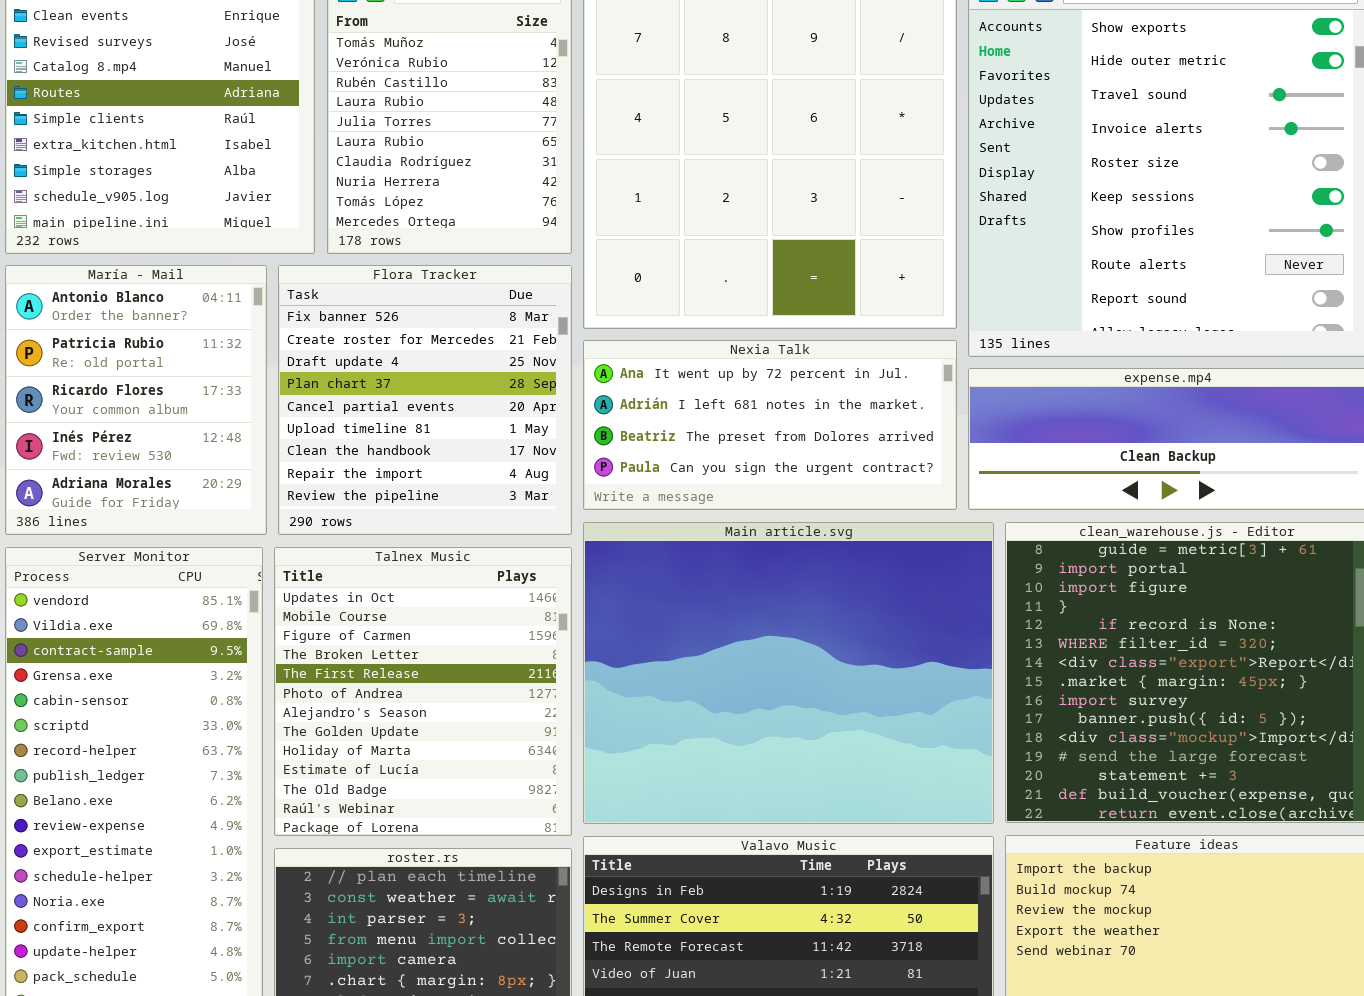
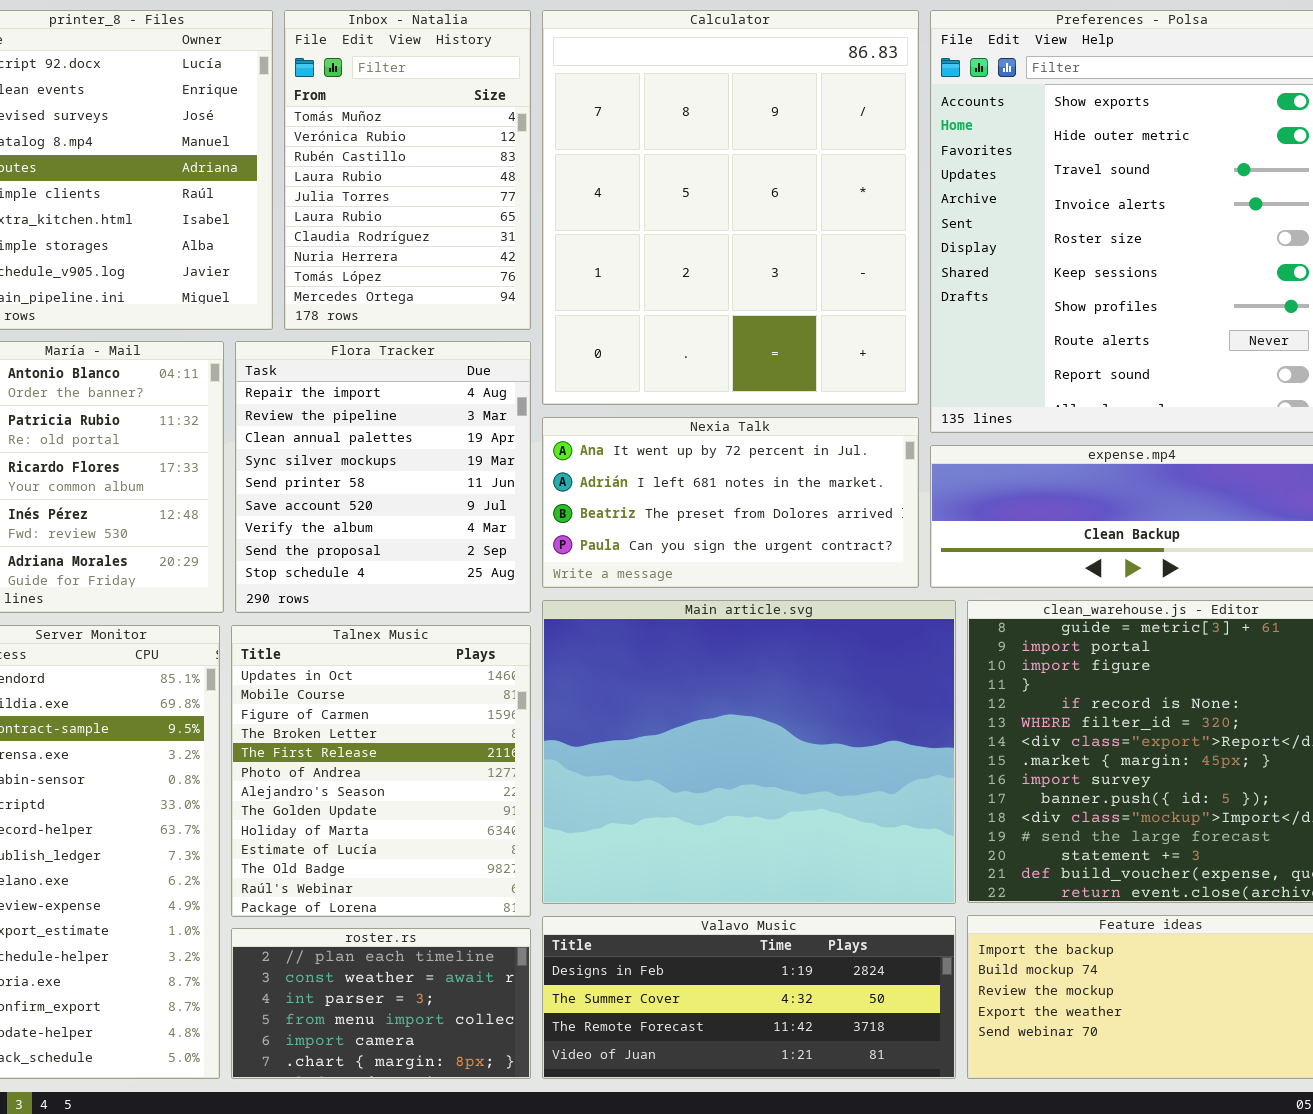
Flora Tracker: [278,265,572,535] -> [235,341,531,613], scrolled down 7 rows

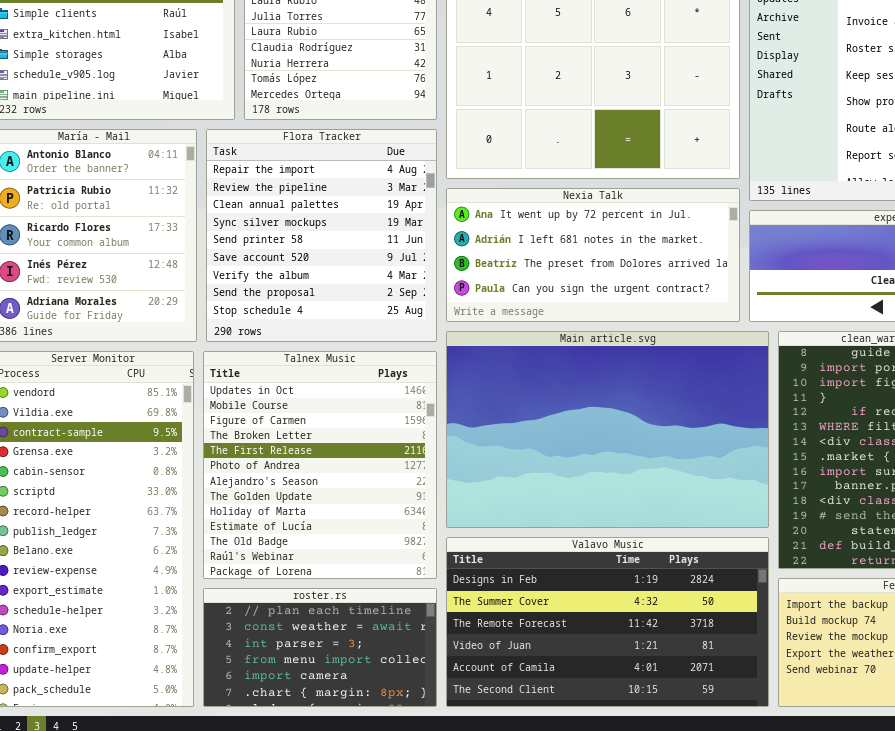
Main article.svg: [542,600,956,904] -> [446,331,769,528], resized
Valavo Music: [542,916,956,1079] -> [446,537,769,707], resized

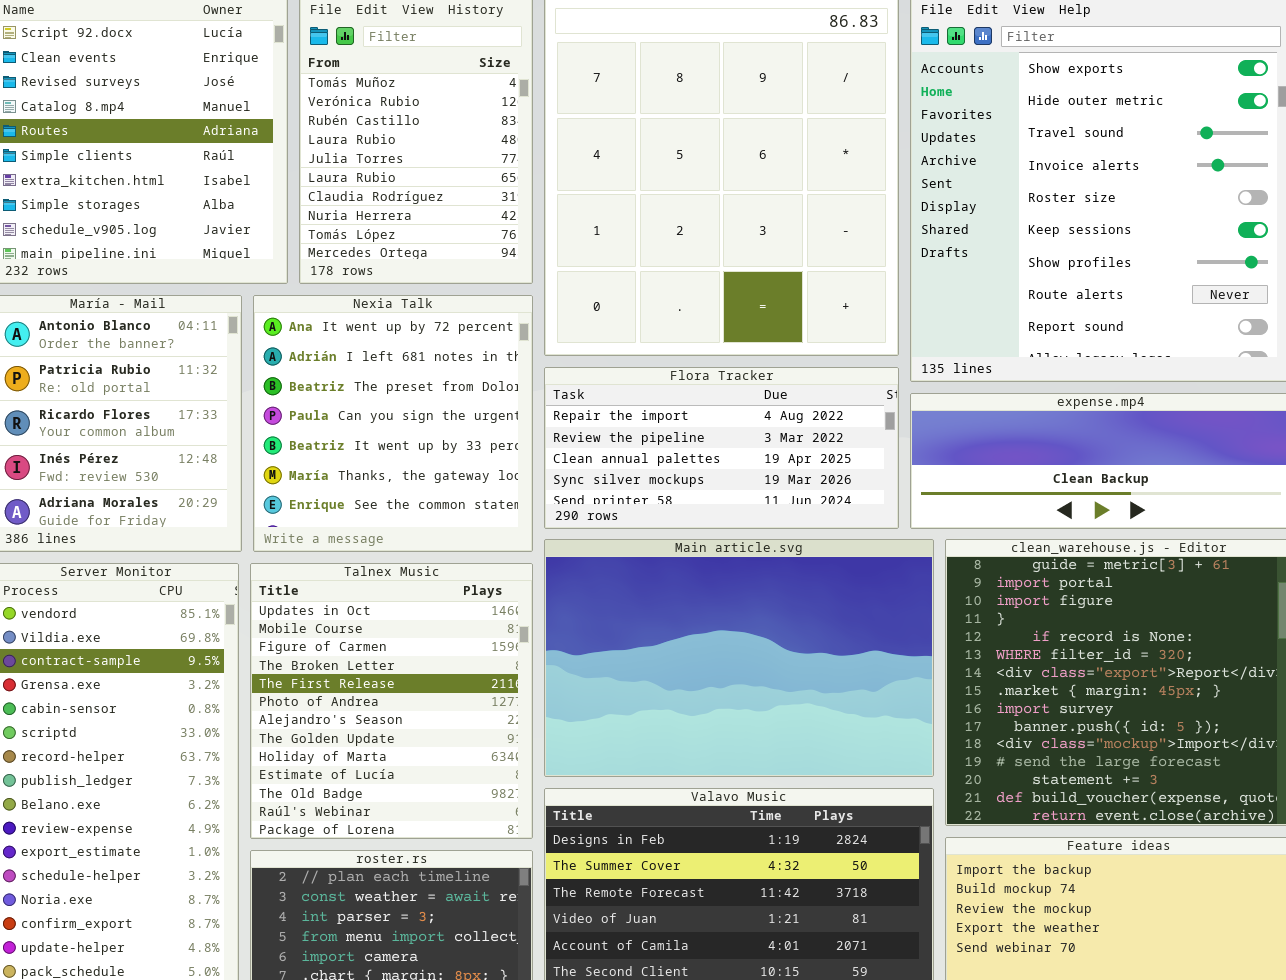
Flora Tracker: [206,129,437,342] -> [544,367,899,529], moved, resized
Nexia Talk: [446,188,740,322] -> [253,295,533,552], moved, resized

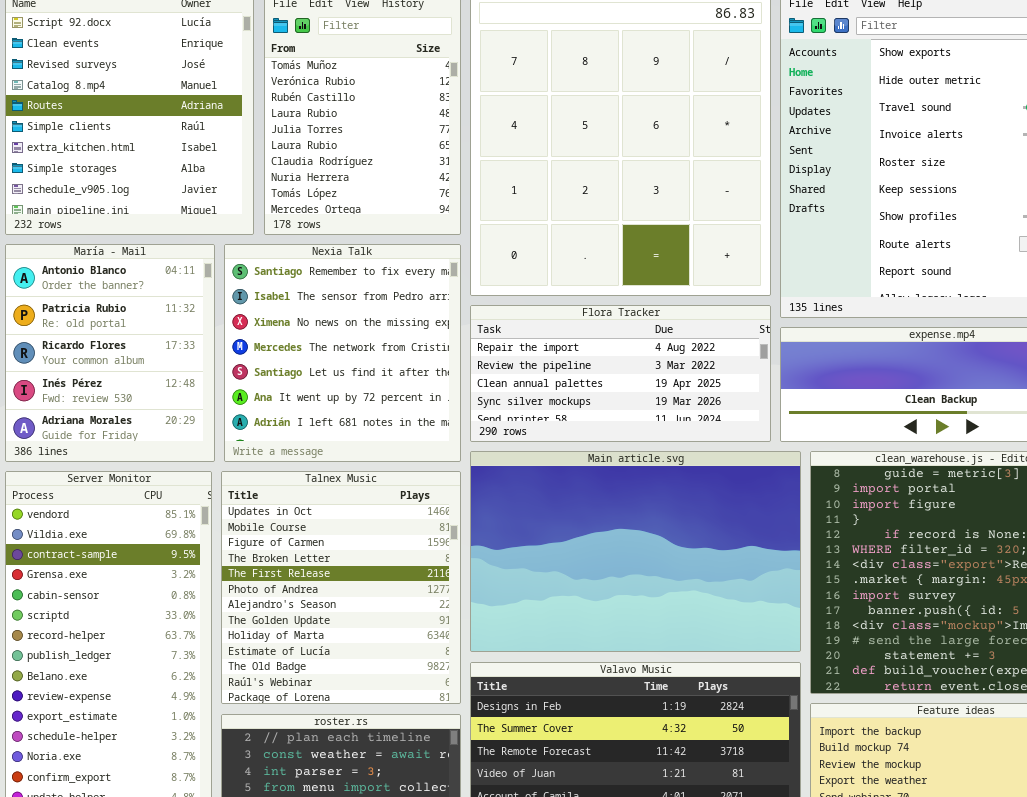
Nexia Talk: [253,295,533,552] -> [224,244,461,462], scrolled up 5 rows

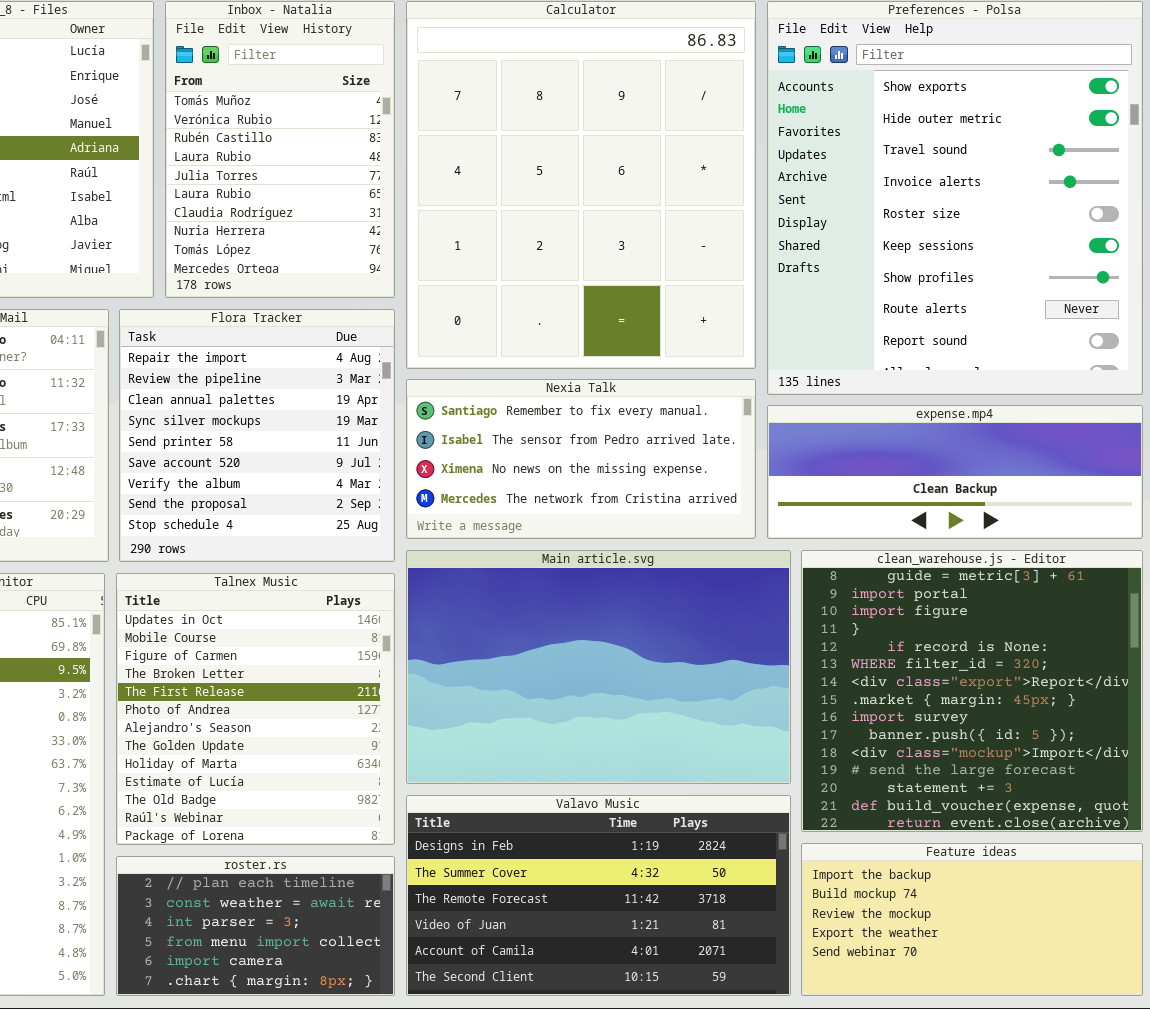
Nexia Talk: [224,244,461,462] -> [406,379,756,539], moved, resized
Flora Tracker: [470,305,771,442] -> [119,309,395,562], moved, resized

